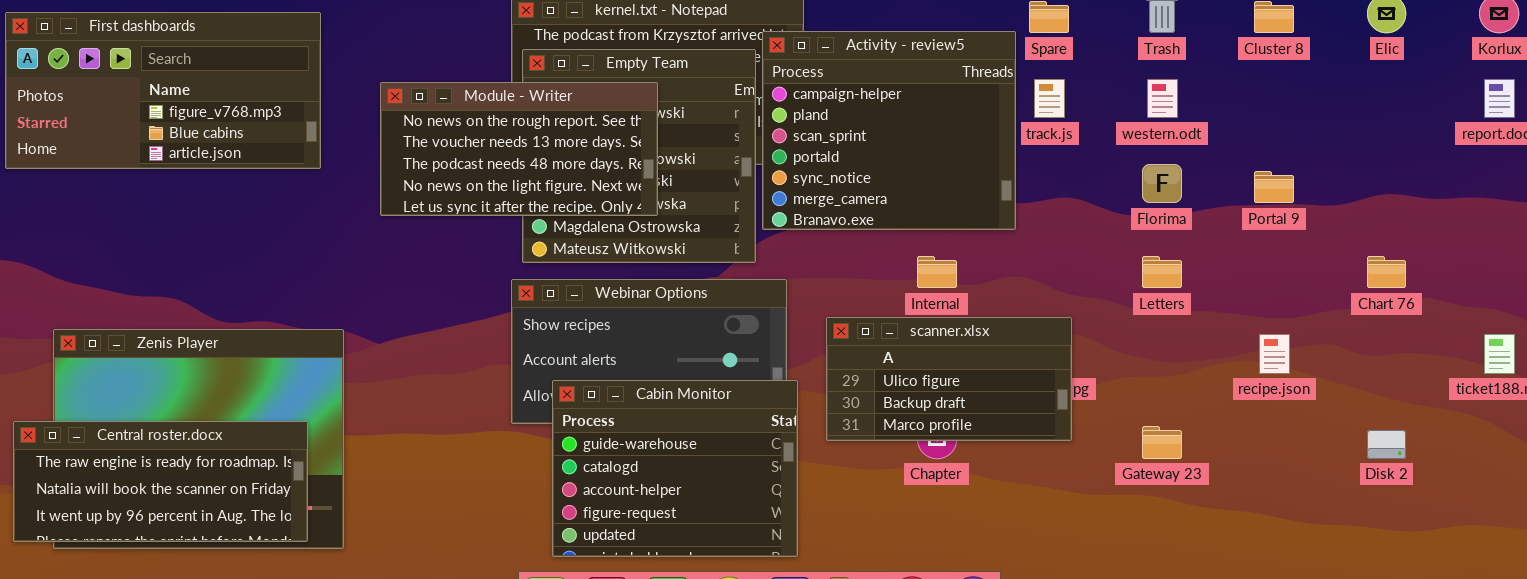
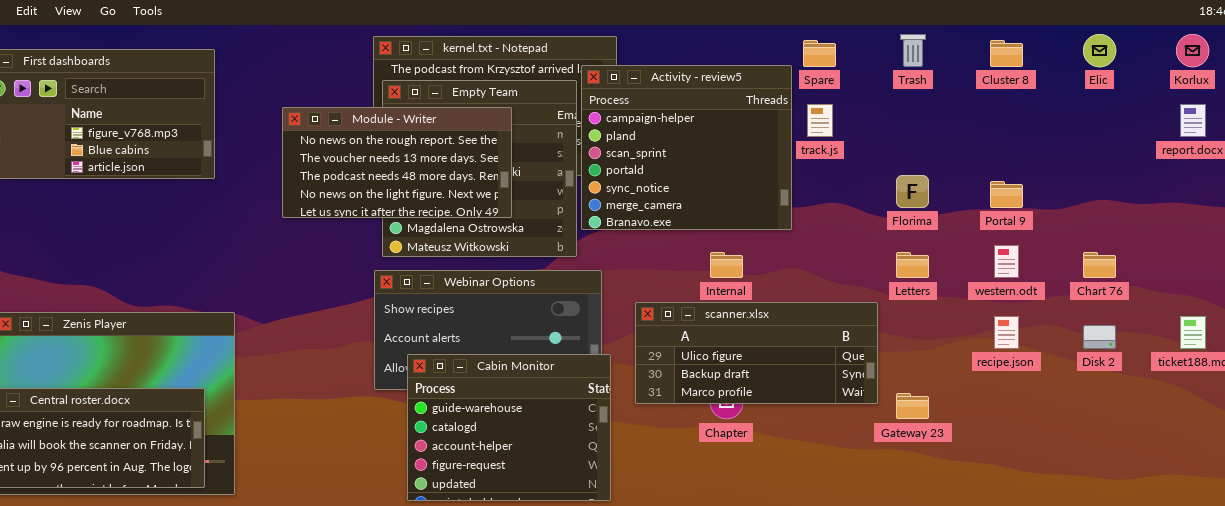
western.odt: [1147,79,1178,118] -> [994,245,1019,278], moved
Module - Writer: [380,82,658,216] -> [282,107,512,218], moved
scanner.xlsx: [826,317,1072,441] -> [635,302,878,404], resized
Disk 2: [1367,430,1406,459] -> [1083,325,1116,349], moved

